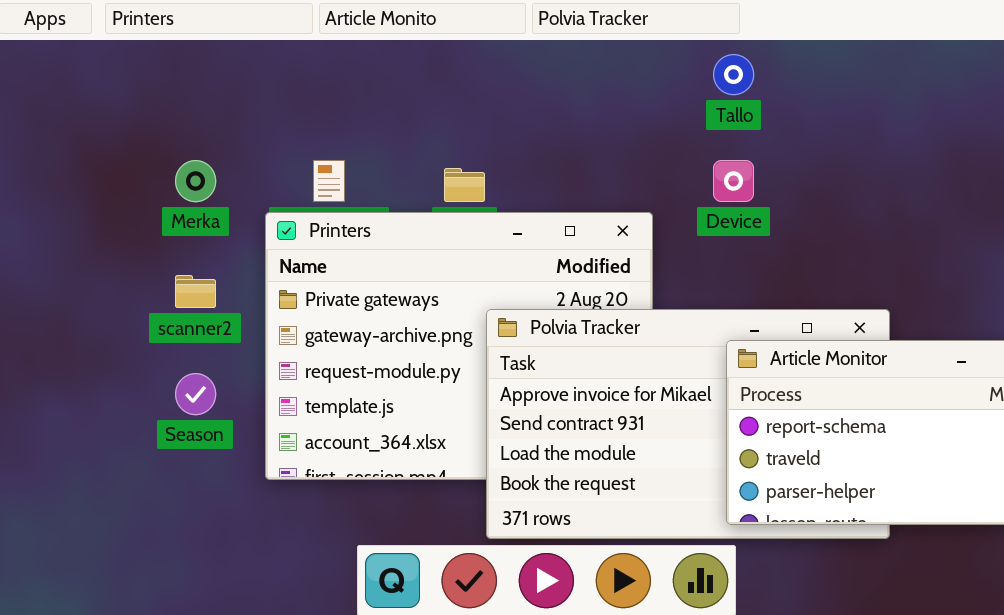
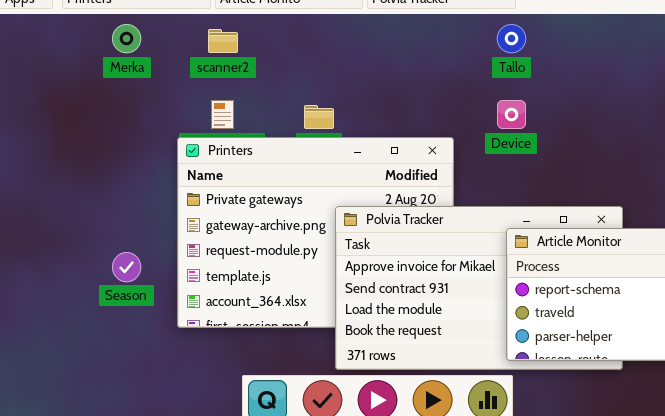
Merka: [175,160,216,202] -> [112,24,141,53], moved
scanner2: [175,275,216,308] -> [208,29,238,53], moved

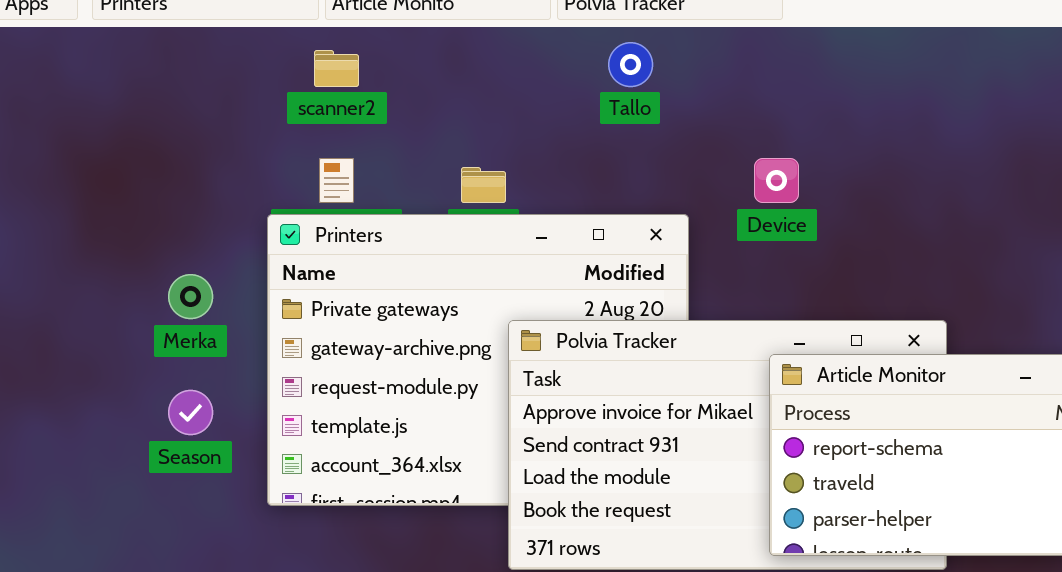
Merka: [112,24,141,53] -> [168,274,213,319], moved
Tallo: [497,24,526,53] -> [608,42,653,87], moved

